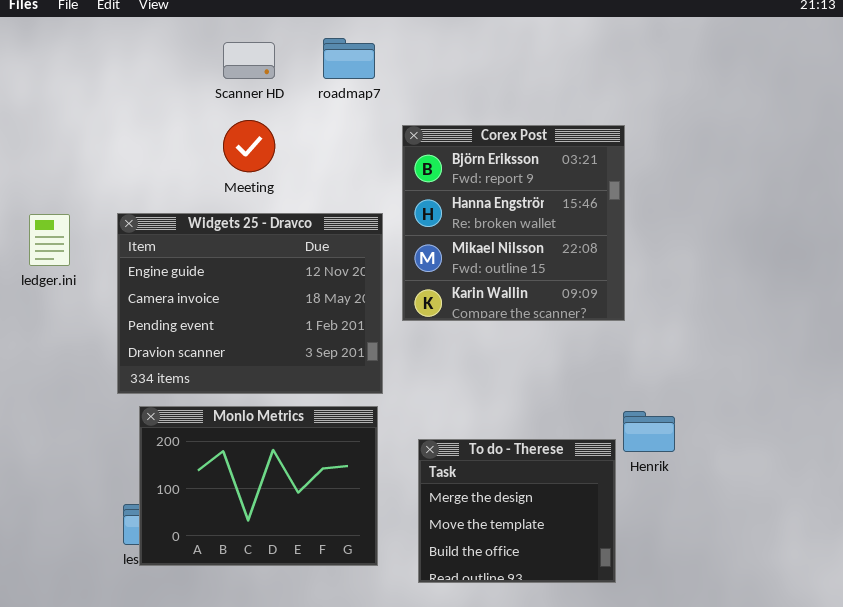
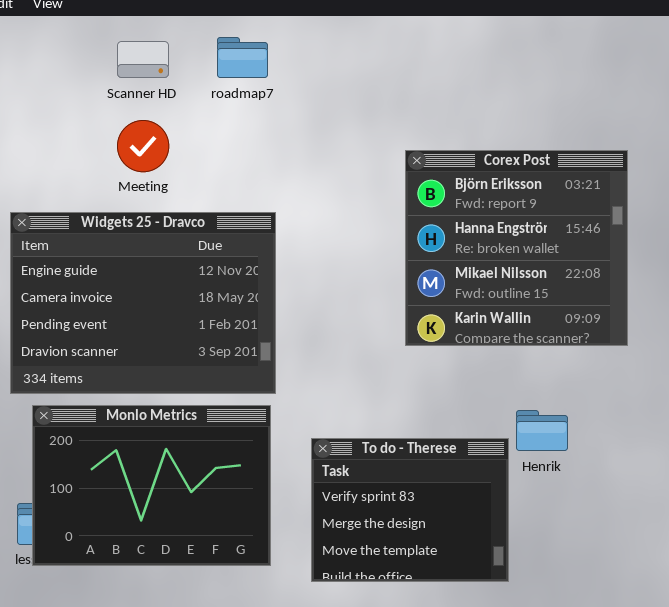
Corex Post: [402,125,625,321] -> [405,150,628,346], moved
To do - Therese: [418,439,616,583] -> [311,438,509,582], scrolled up 1 row

